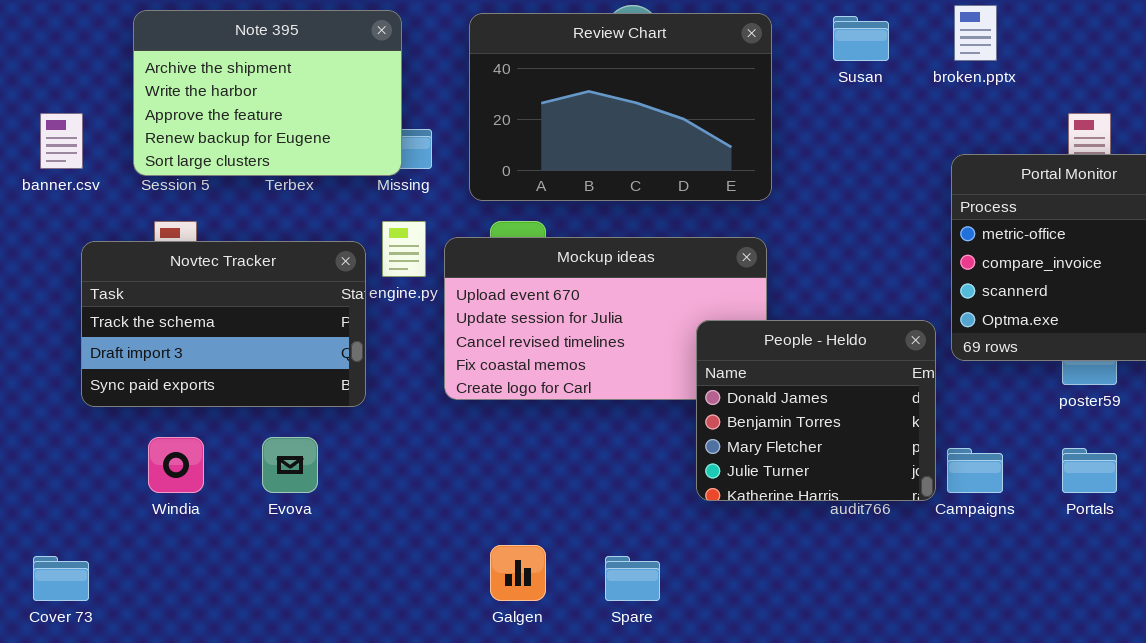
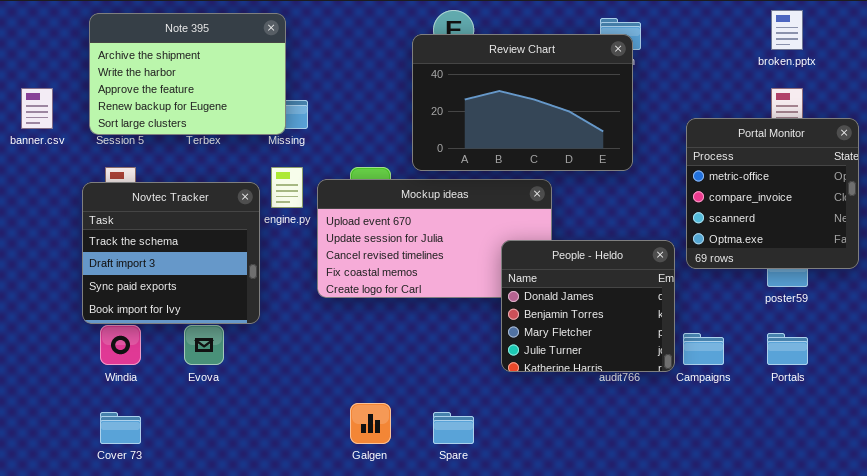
broken.pptx: [954,5,997,61] -> [771,10,803,50], moved
Review Chart: [469,13,772,201] -> [412,34,633,171], moved
Novtec Tracker: [81,241,366,407] -> [82,182,260,324], resized
Cover 73: [33,556,89,601] -> [100,412,141,444], moved

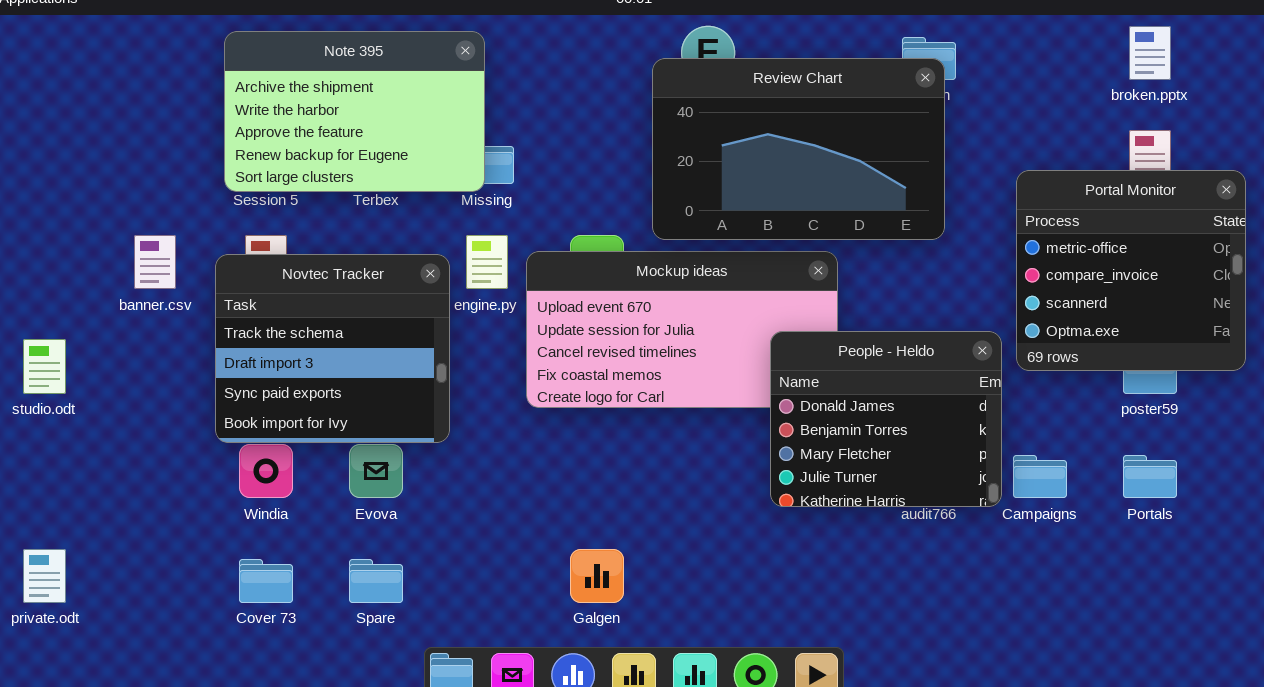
banner.csv: [21,88,53,129] -> [134,235,176,289], moved
Spare: [433,412,474,444] -> [349,559,403,603], moved

